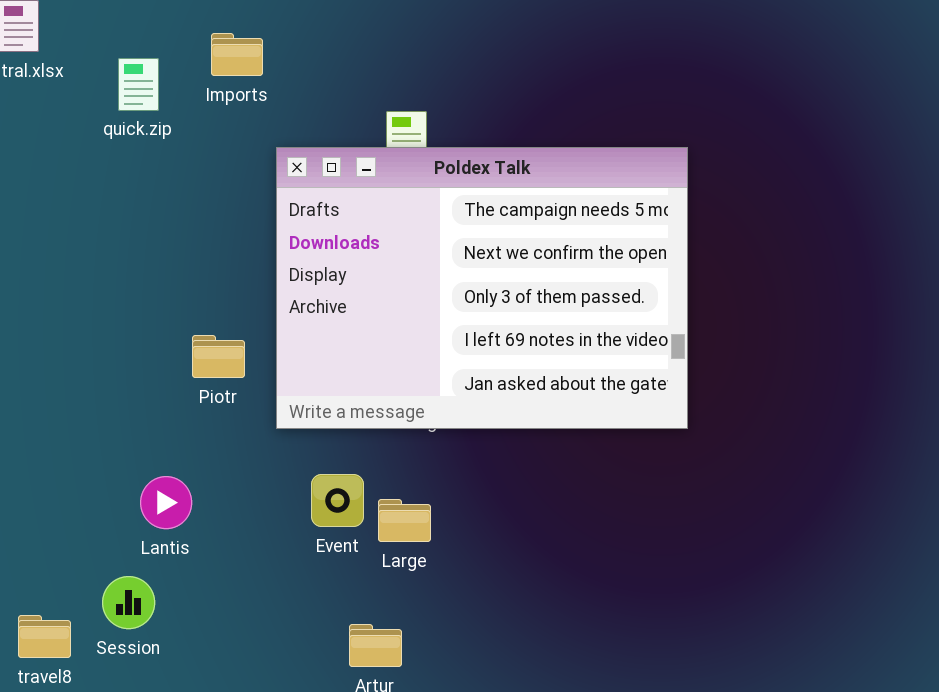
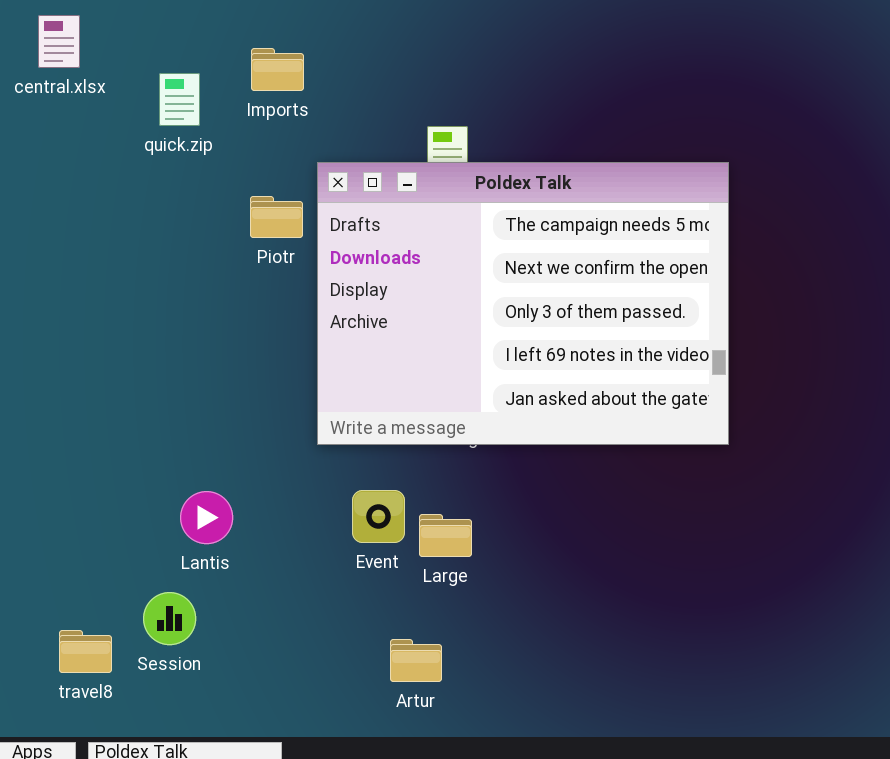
Piotr: [192,335,245,378] -> [250,196,303,238], moved

